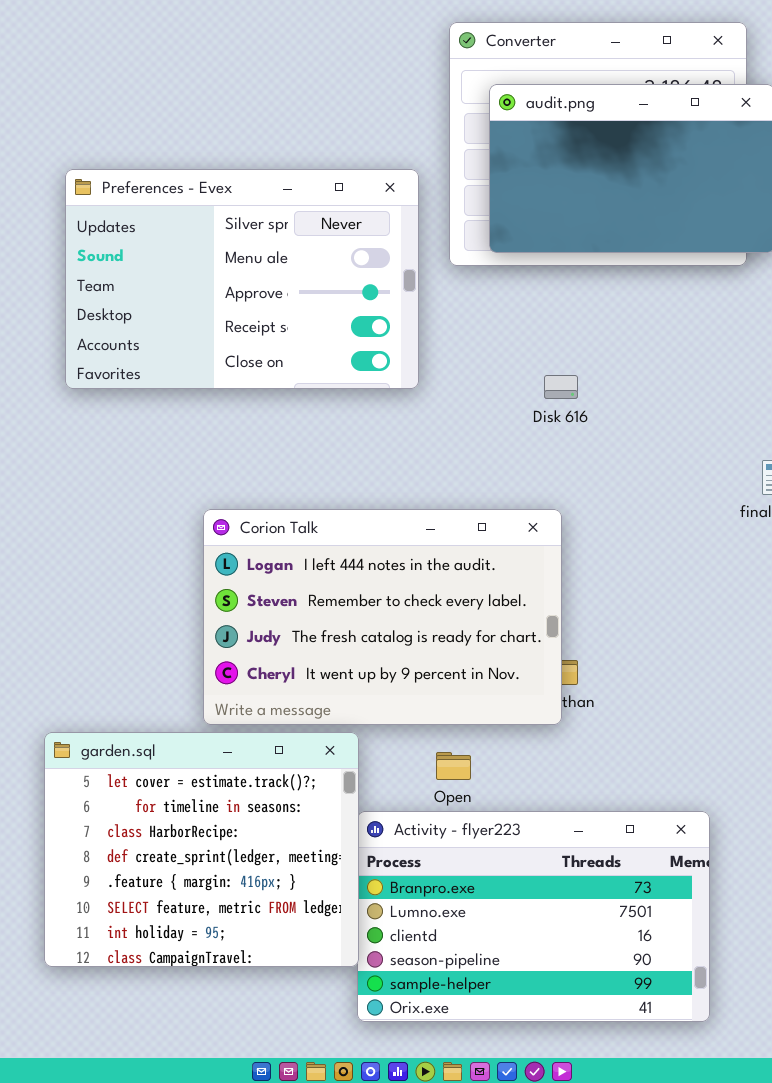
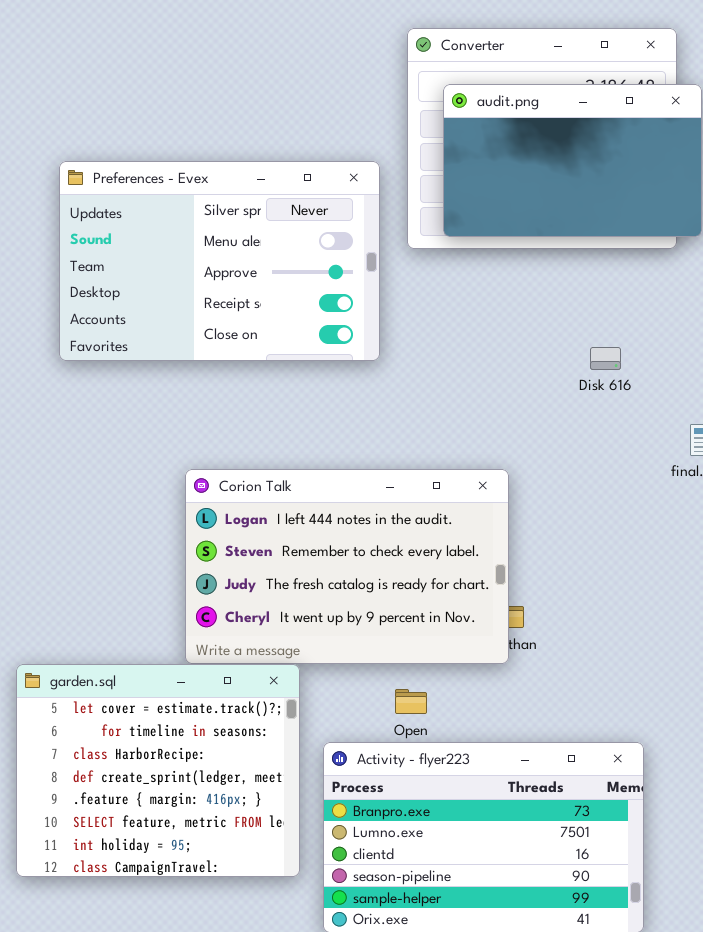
Disk 616: [544,375,578,399] -> [590,347,621,370], moved
garden.sql: [44,732,359,967] -> [16,664,300,877], moved

